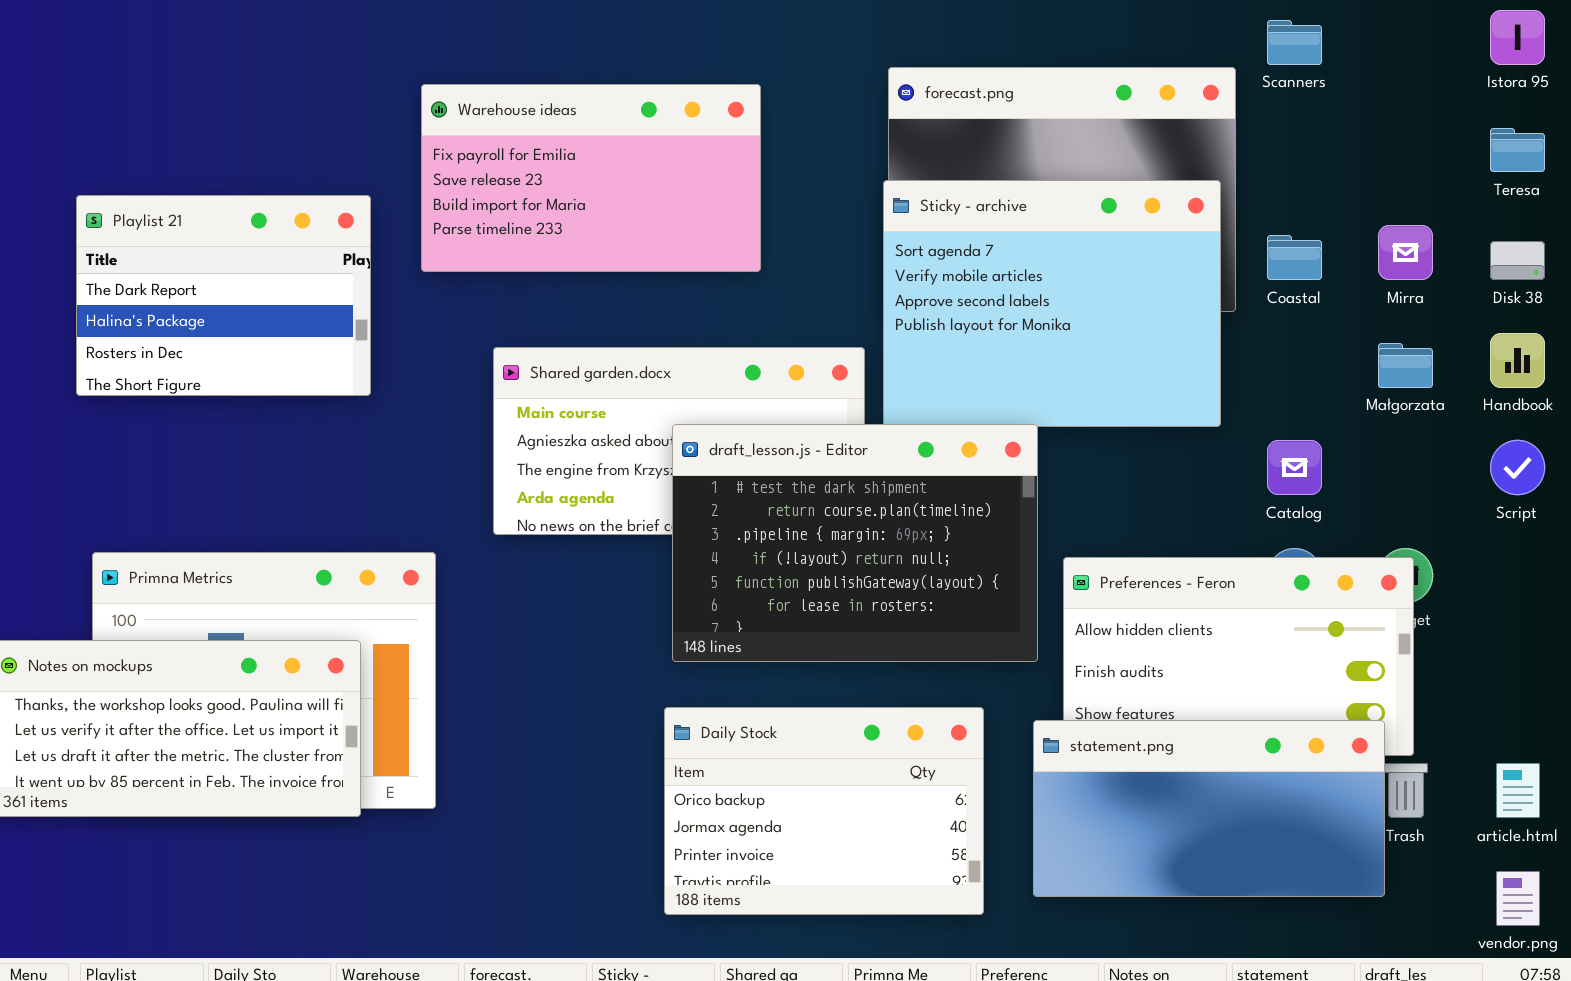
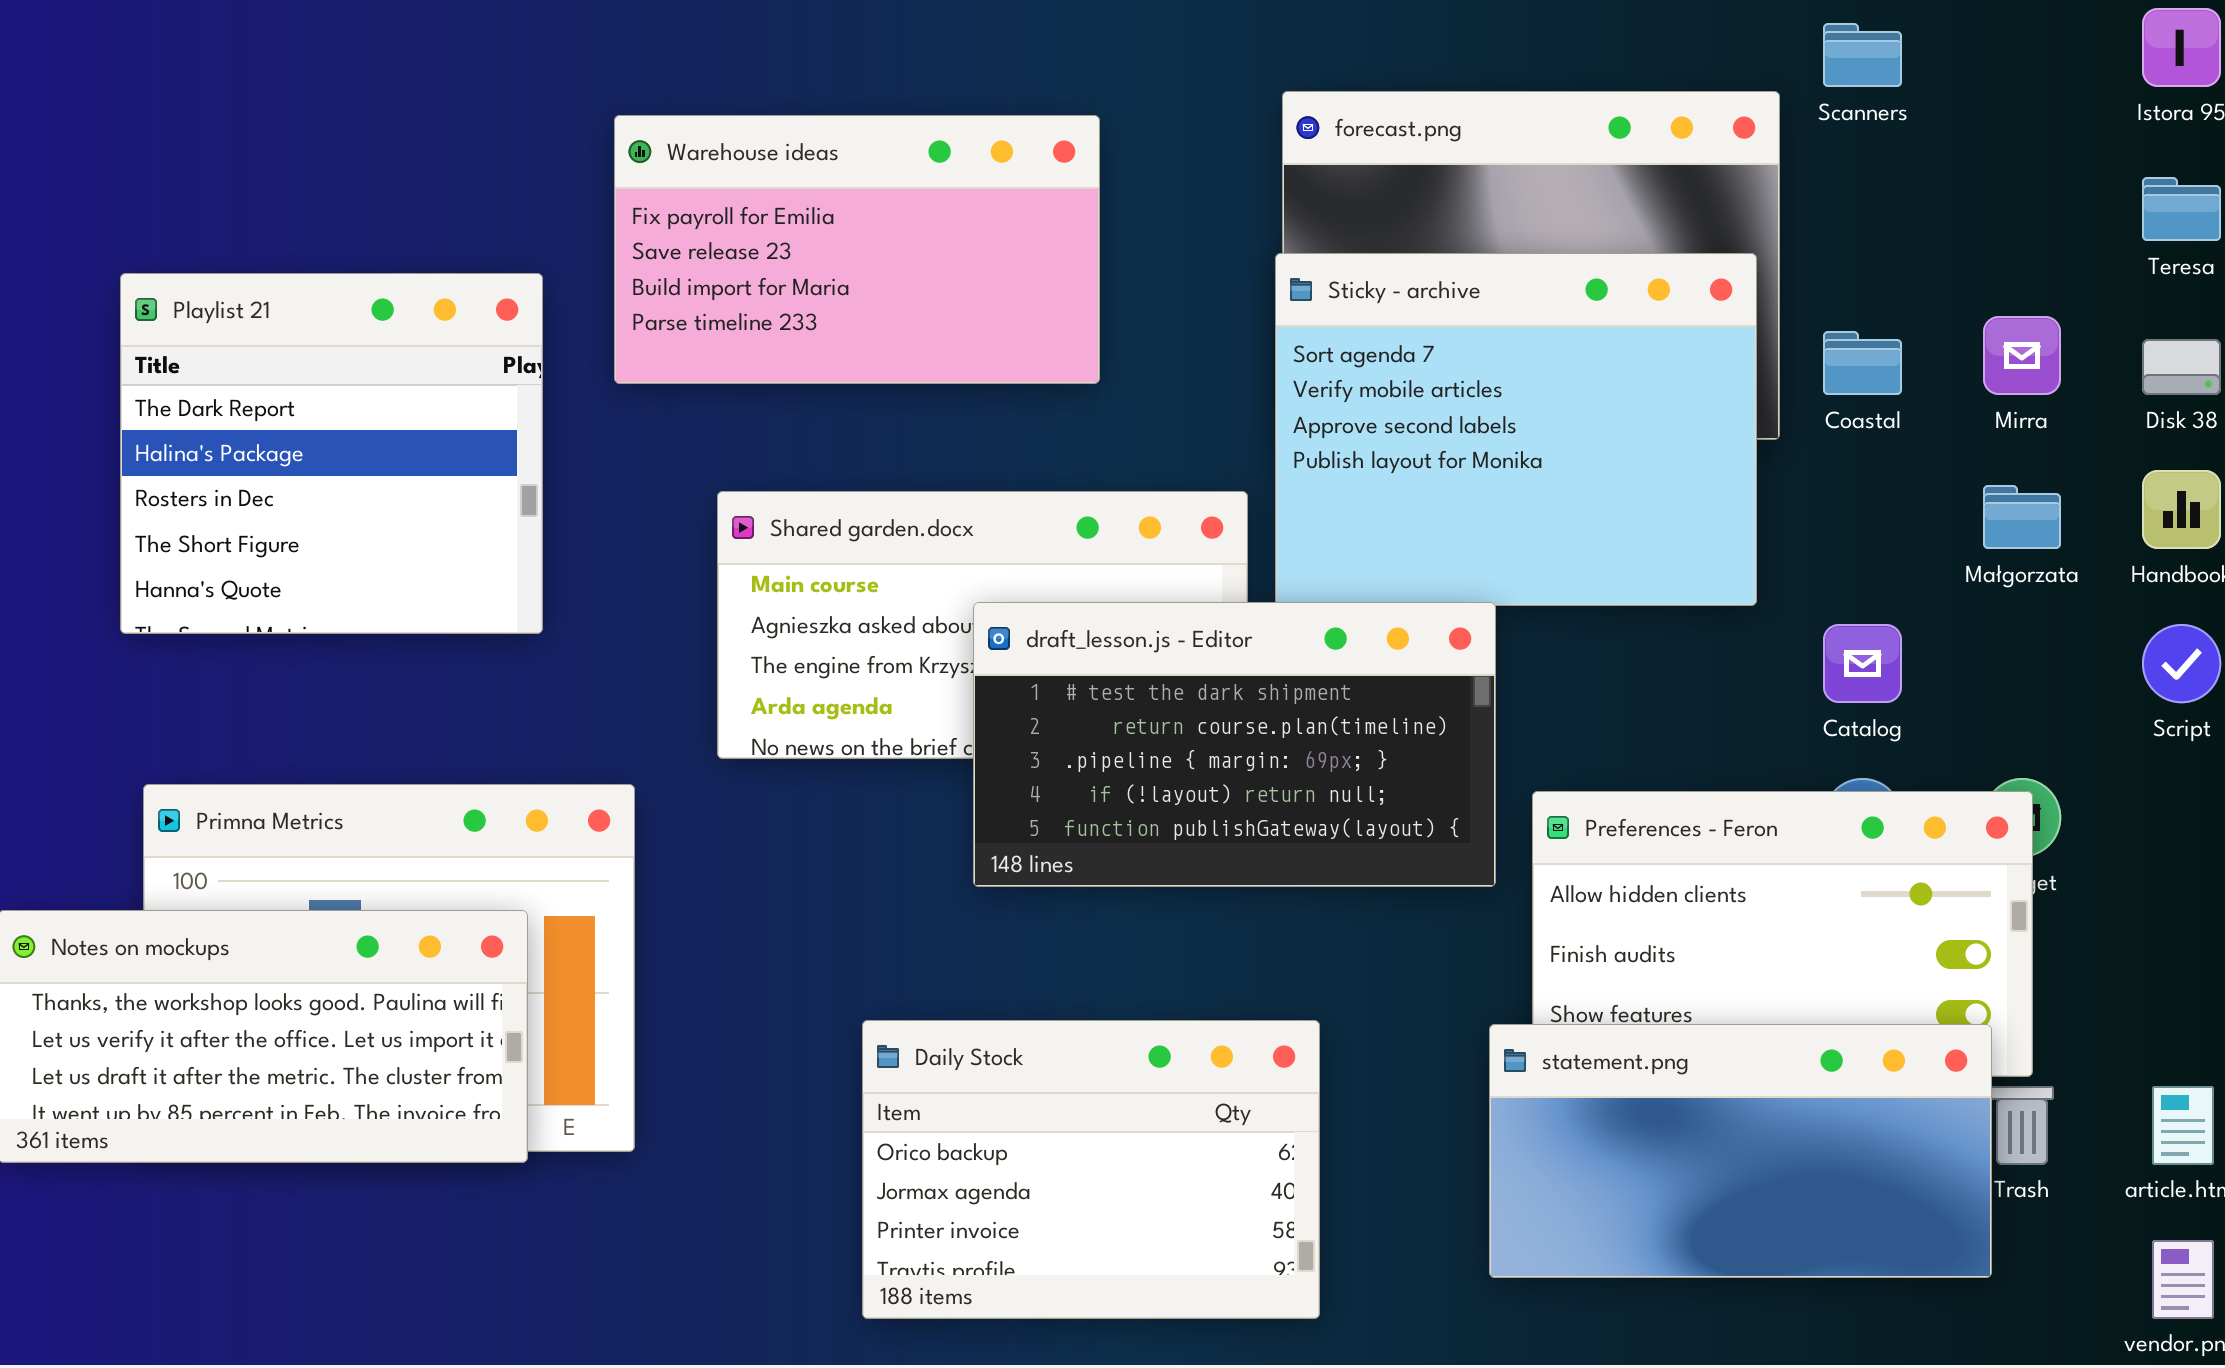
Playlist 21: [76,195,371,396] -> [120,273,543,634], resized
draft_lesson.js - Editor: [672,424,1038,662] -> [973,602,1496,887], resized
Daily Stock: [664,707,984,915] -> [862,1020,1320,1319], moved

